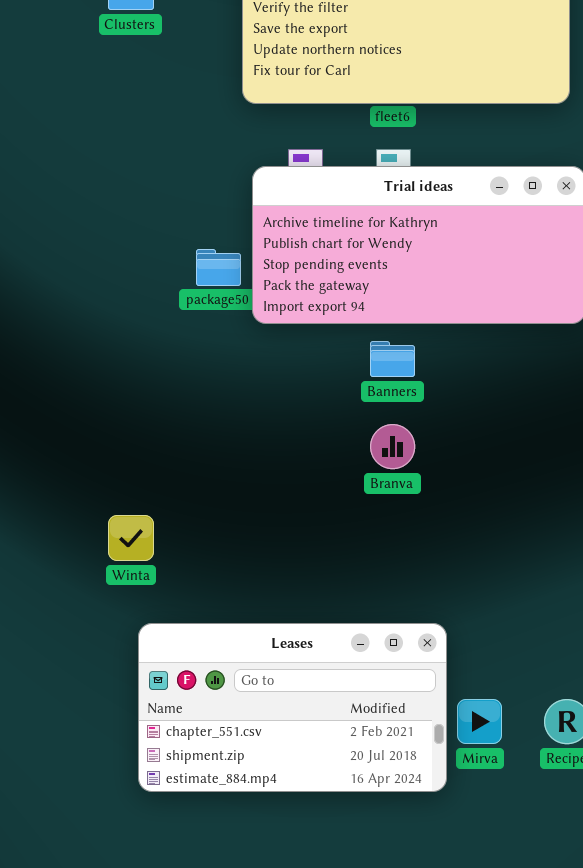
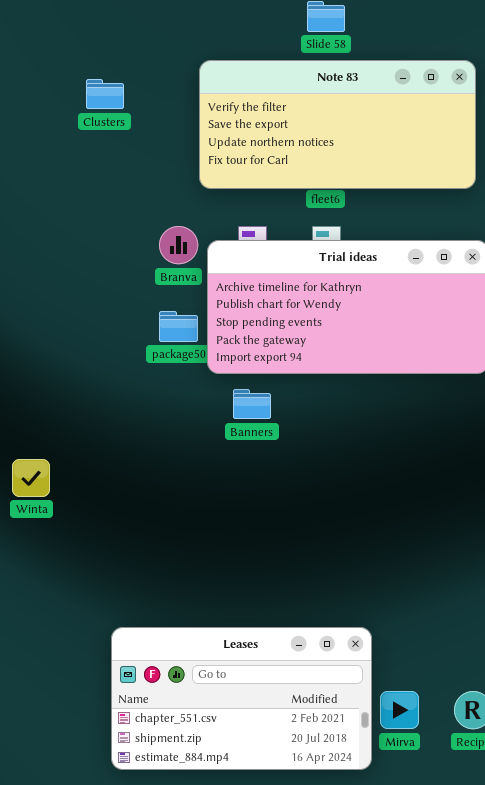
Banners: [370,341,415,377] -> [233,389,271,419], moved
Branva: [370,424,415,469] -> [159,226,198,264], moved
Winta: [108,515,154,561] -> [12,459,50,497], moved

